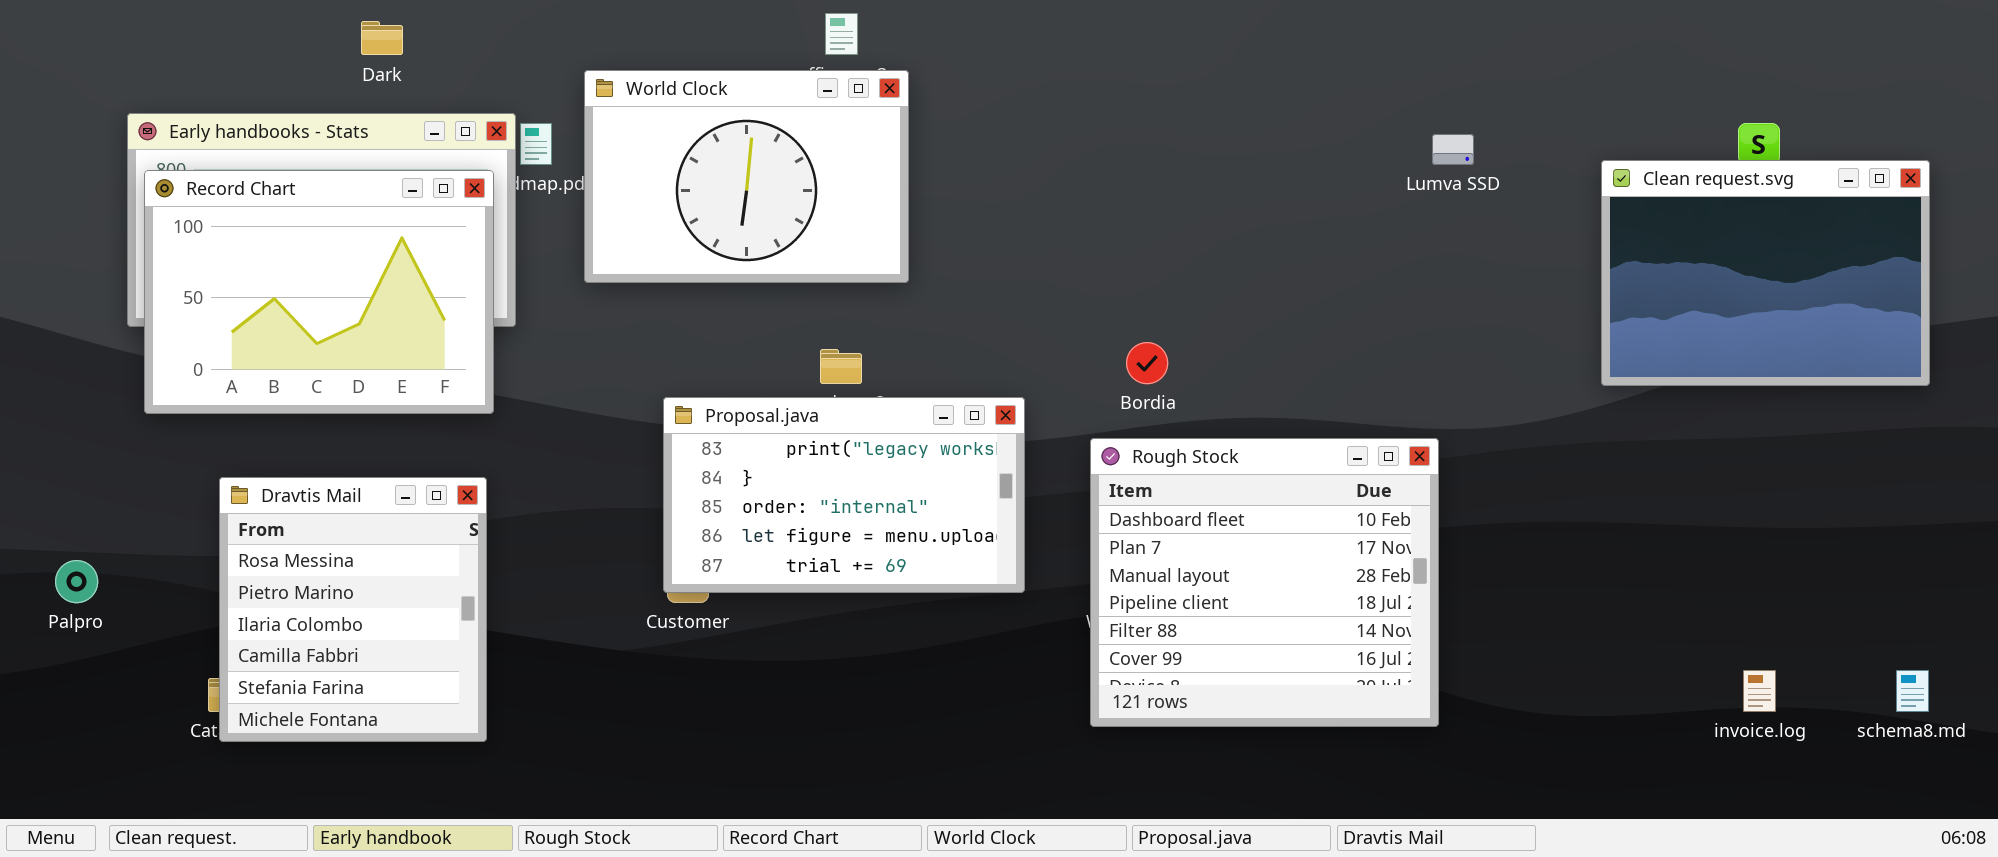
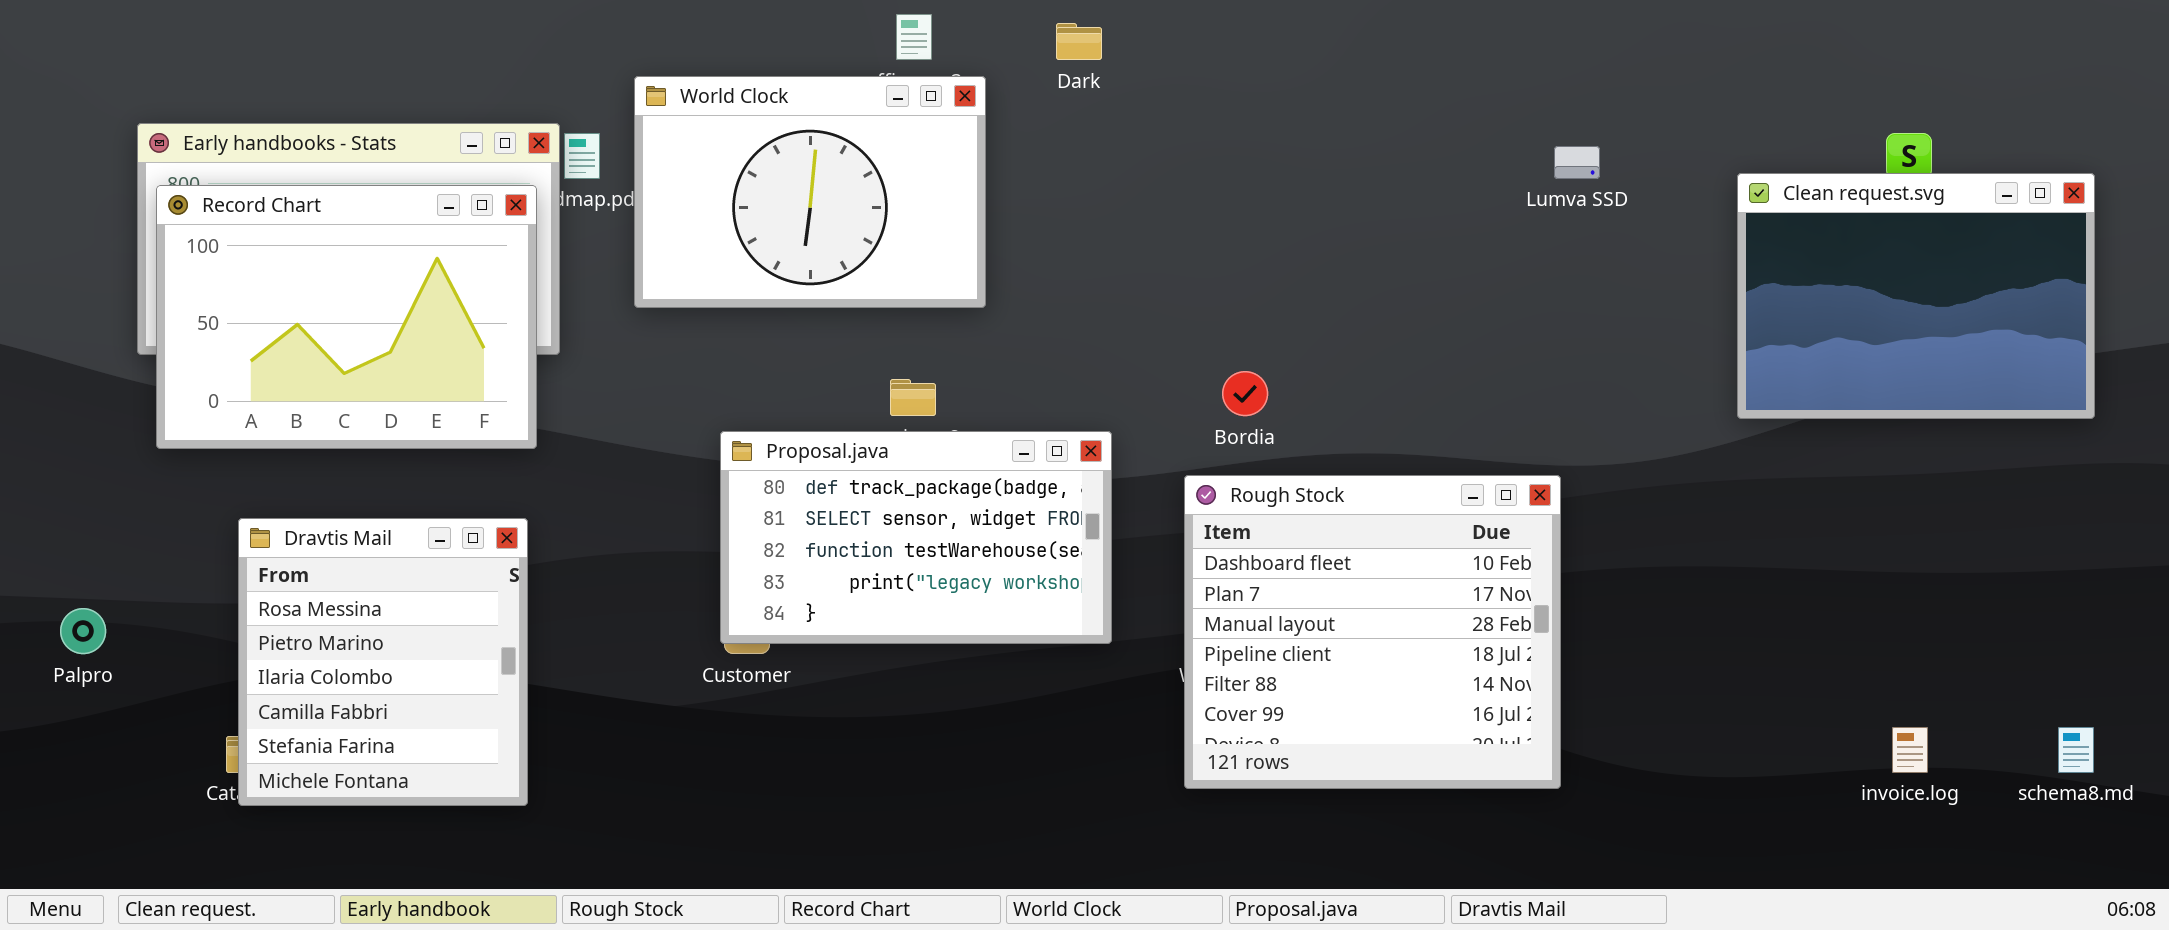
Dark: [361,21,403,55] -> [1056,23,1102,60], moved
Proposal.java: [663,397,1025,593] -> [720,431,1112,644], scrolled up 3 rows

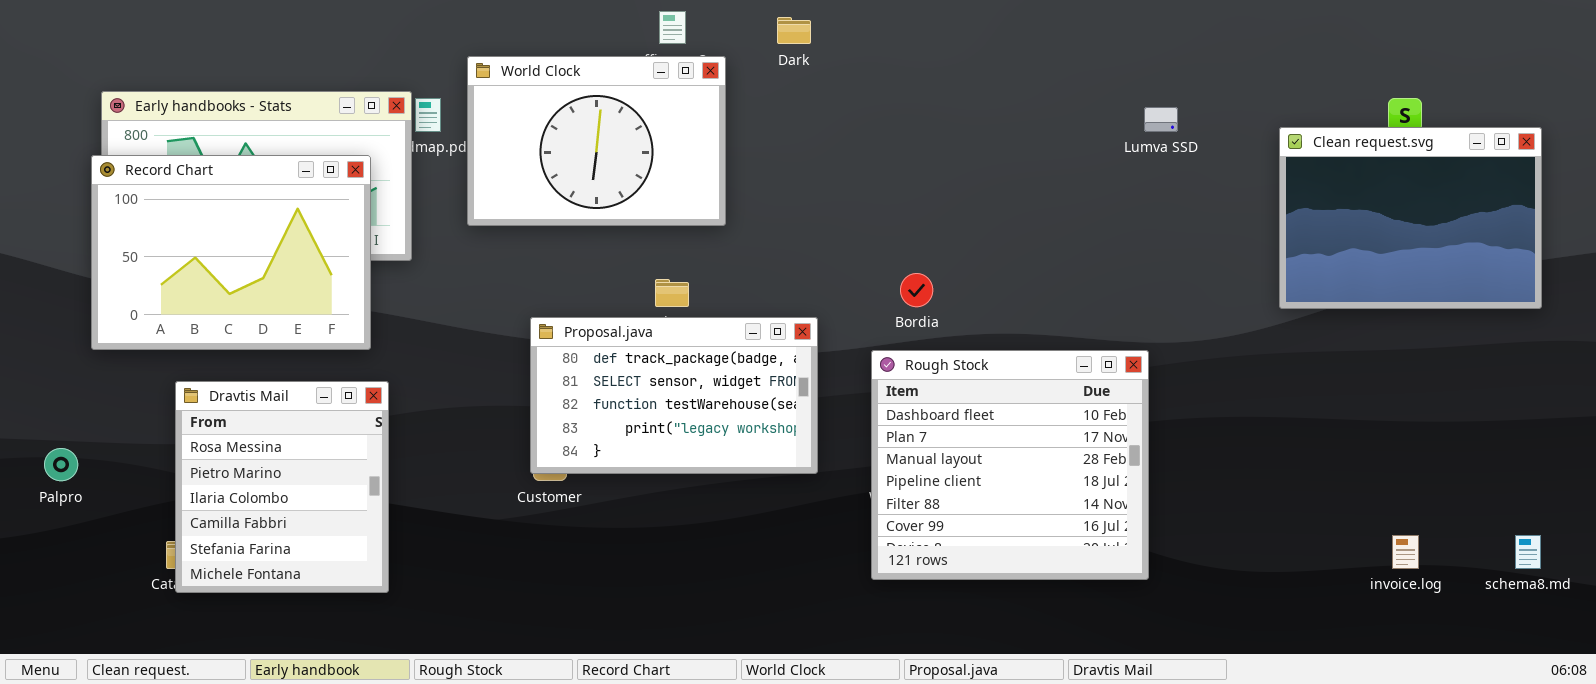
Record Chart: [156,185,537,449] -> [91,155,371,350], moved

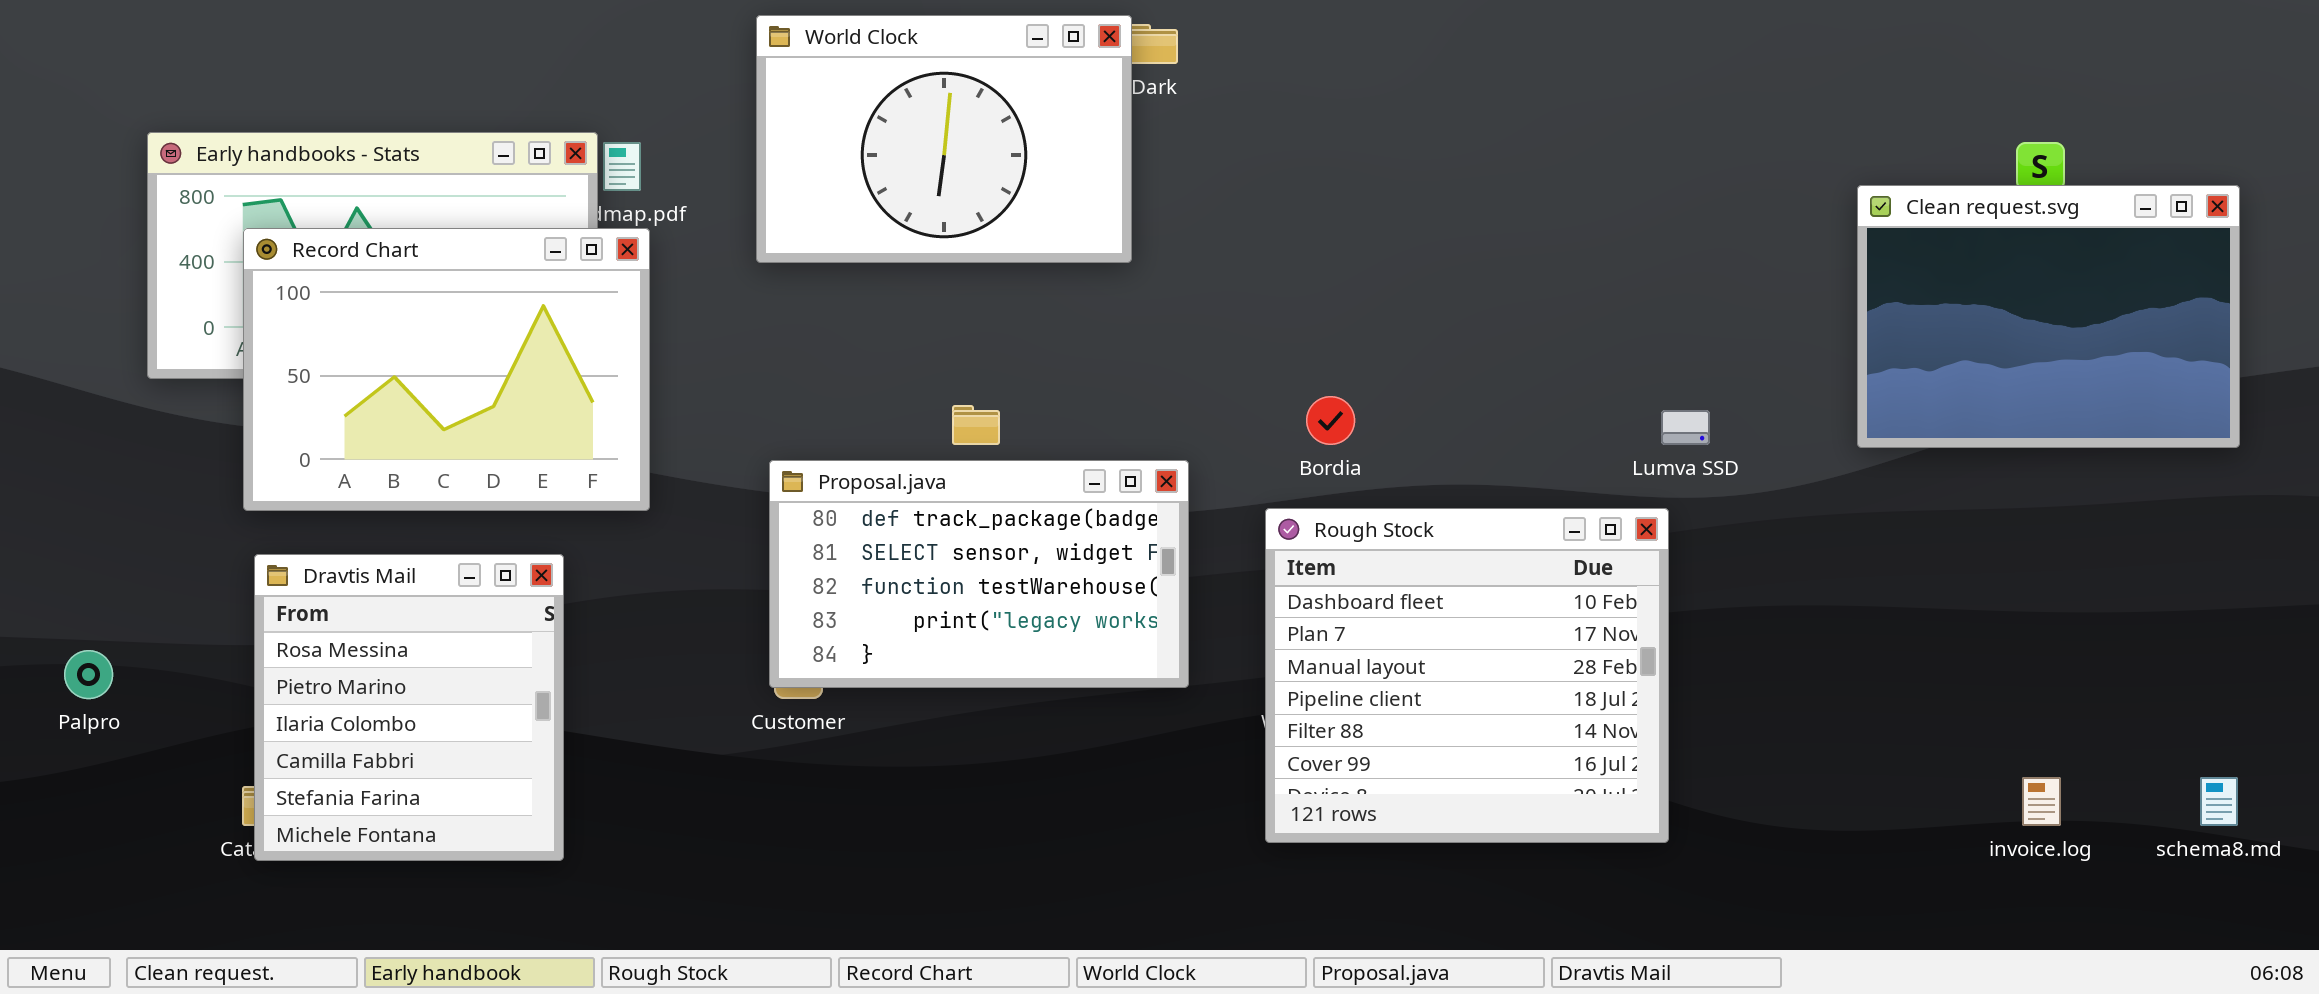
World Clock: [467,56,726,226] -> [756,15,1132,263], moved
Lumva SSD: [1144,107,1178,132] -> [1661,410,1710,445], moved
Record Chart: [91,155,371,350] -> [243,228,650,511], moved

